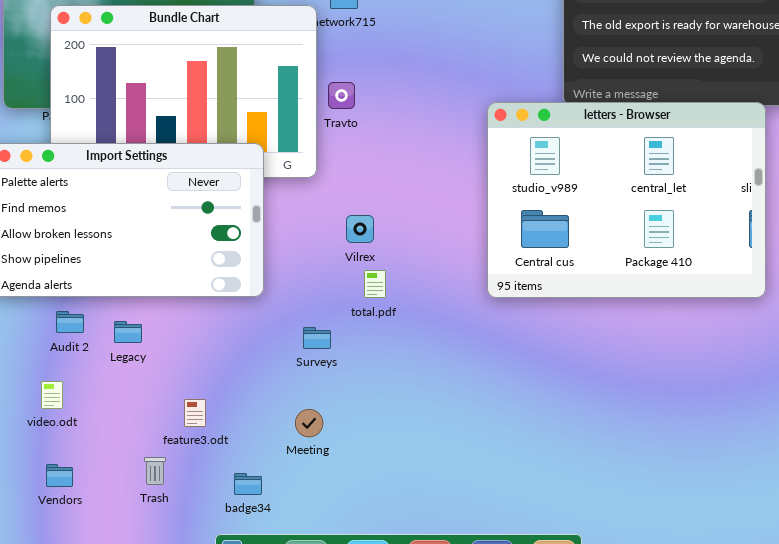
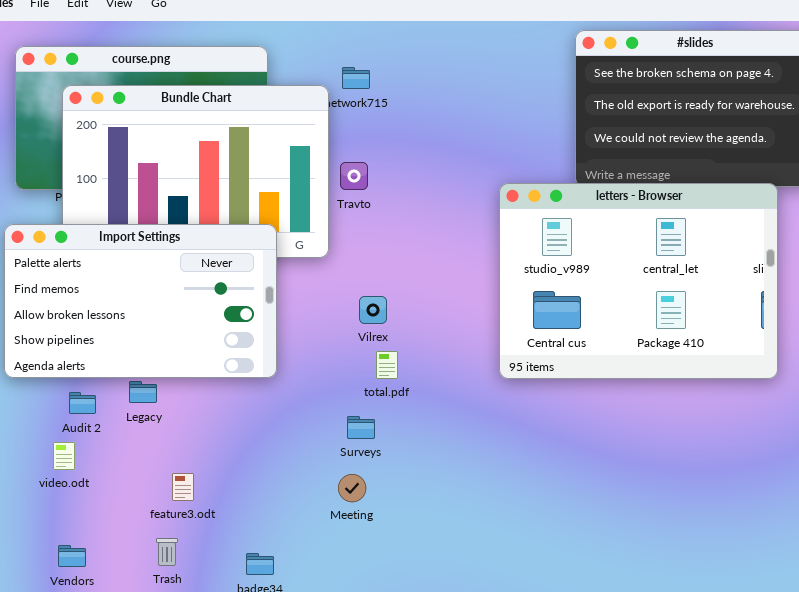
Legacy: [114,321,142,343] -> [129,381,157,403], moved
Surveys: [303,327,331,349] -> [347,416,375,439], moved
video.odt: [41,381,63,409] -> [53,442,75,470], moved
feature3.odt: [184,399,206,427] -> [172,473,194,501], moved
Meeting: [295,409,323,437] -> [338,474,366,502], moved

